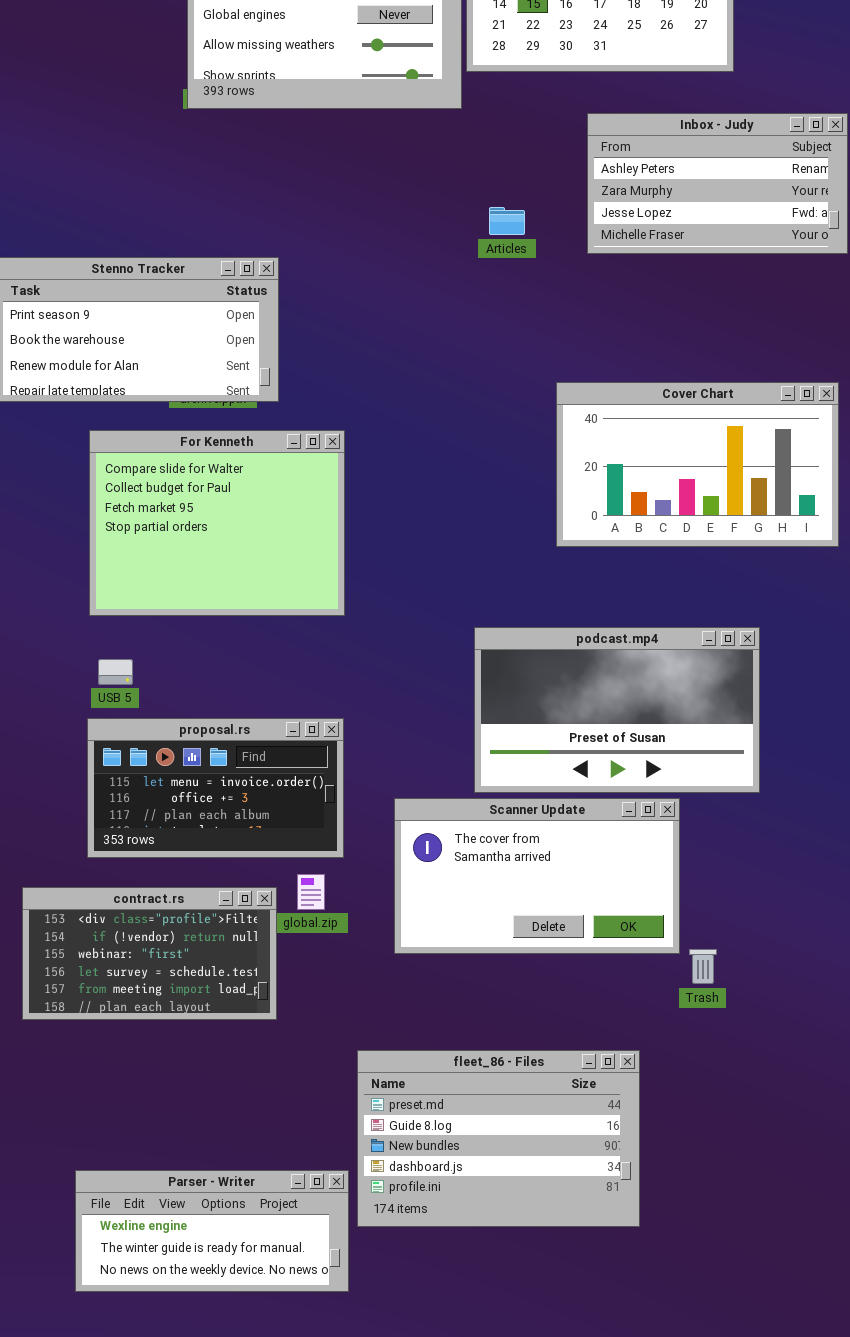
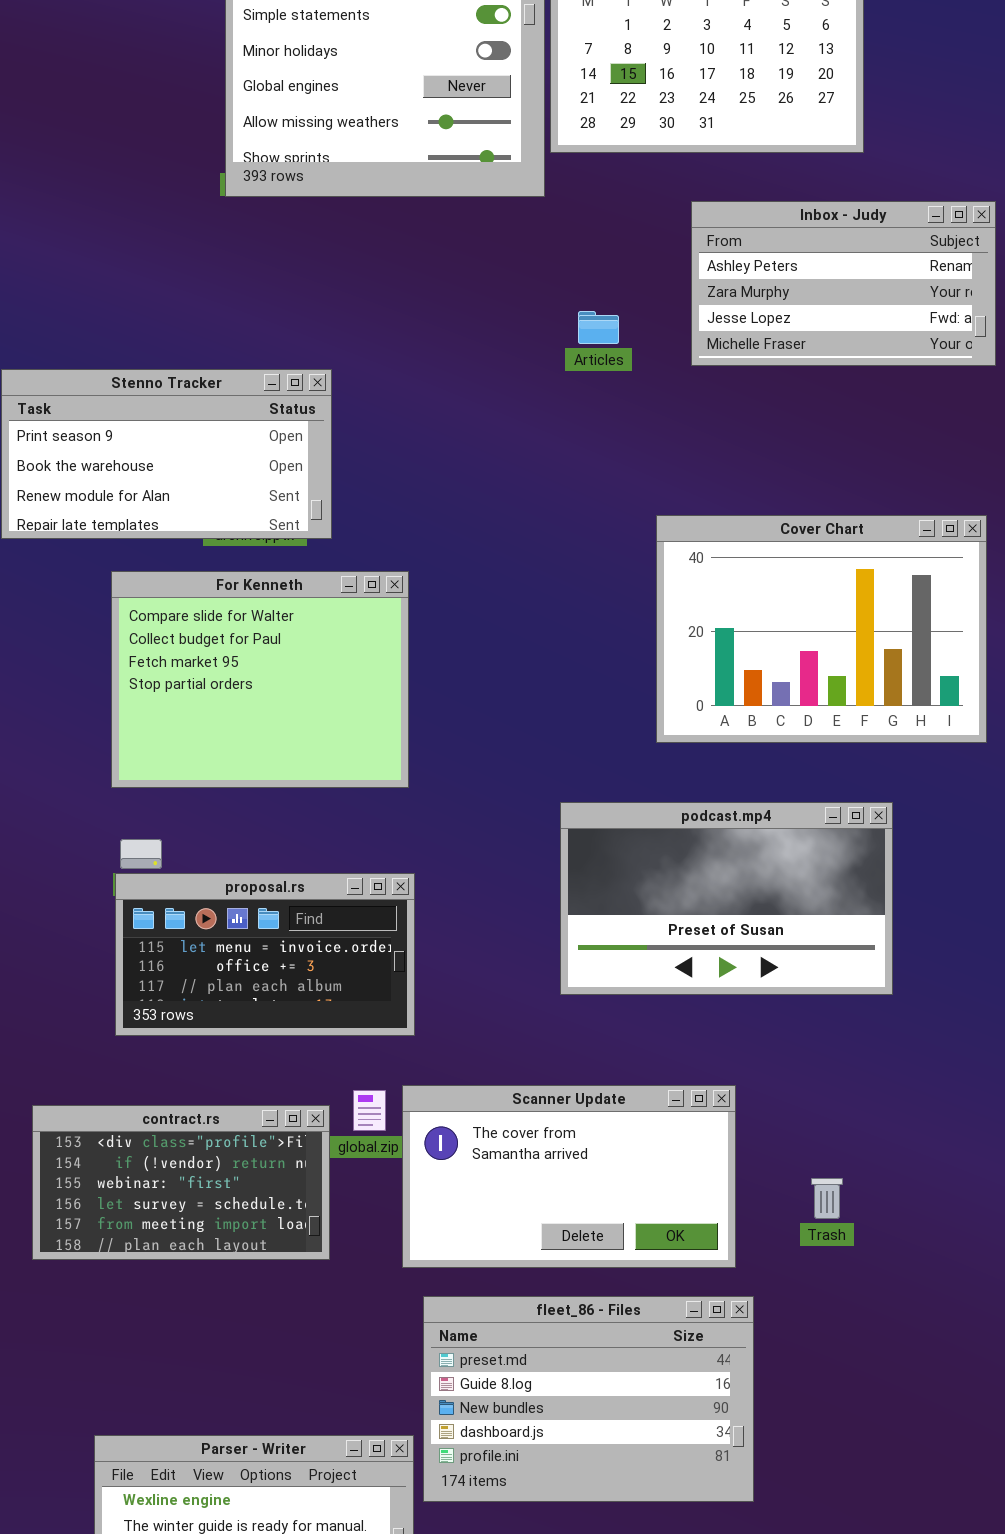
Cover Chart: [556,382,839,547] -> [656,515,987,743], resized
proposal.rs: [87,718,344,858] -> [115,873,415,1036], moved
Scanner Update: [394,798,680,954] -> [402,1085,736,1268], moved

